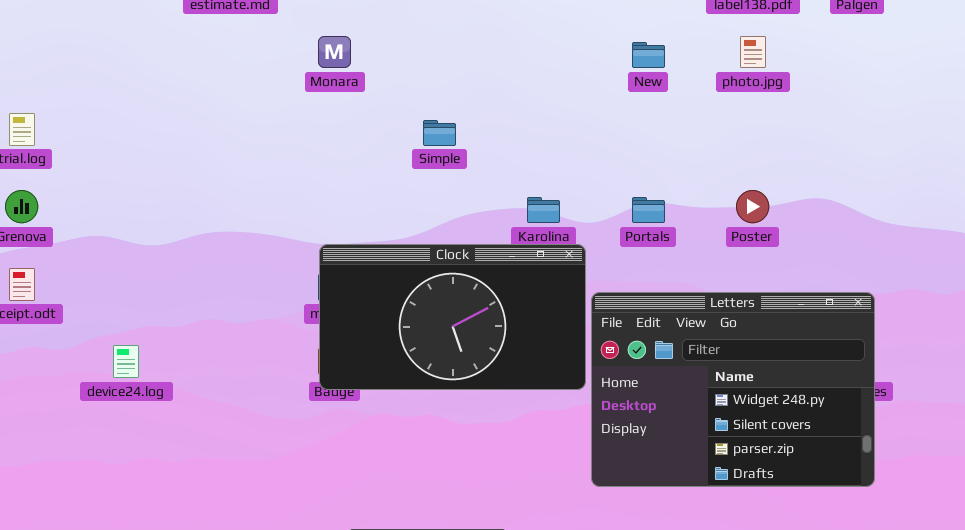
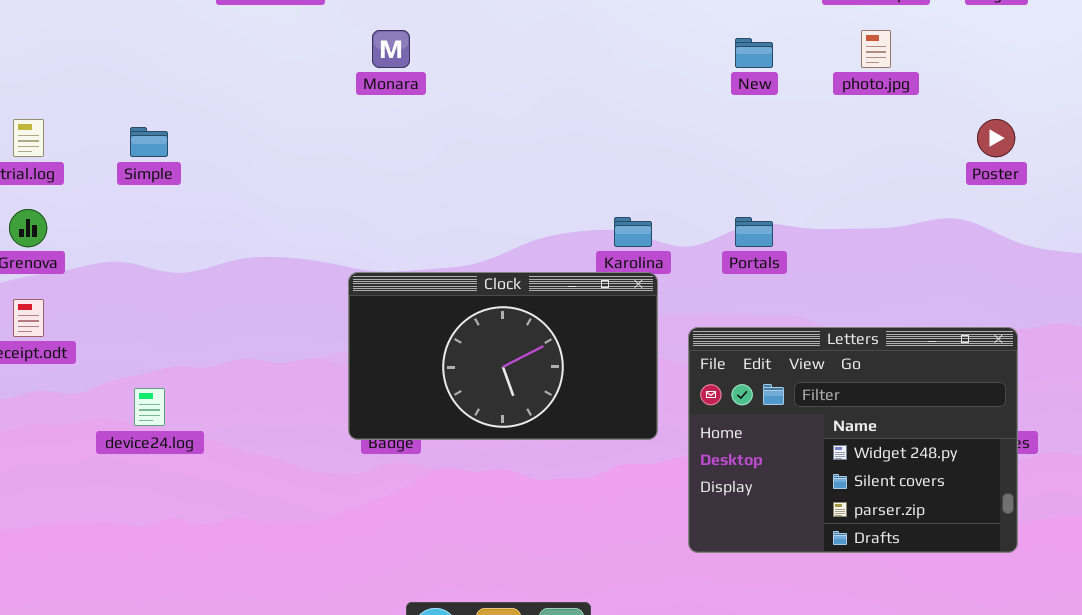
Simple: [423,120,456,146] -> [130,127,168,157], moved
Poster: [736,190,769,223] -> [977,119,1015,157], moved
Clock: [319,244,586,390] -> [348,272,658,440], moved

